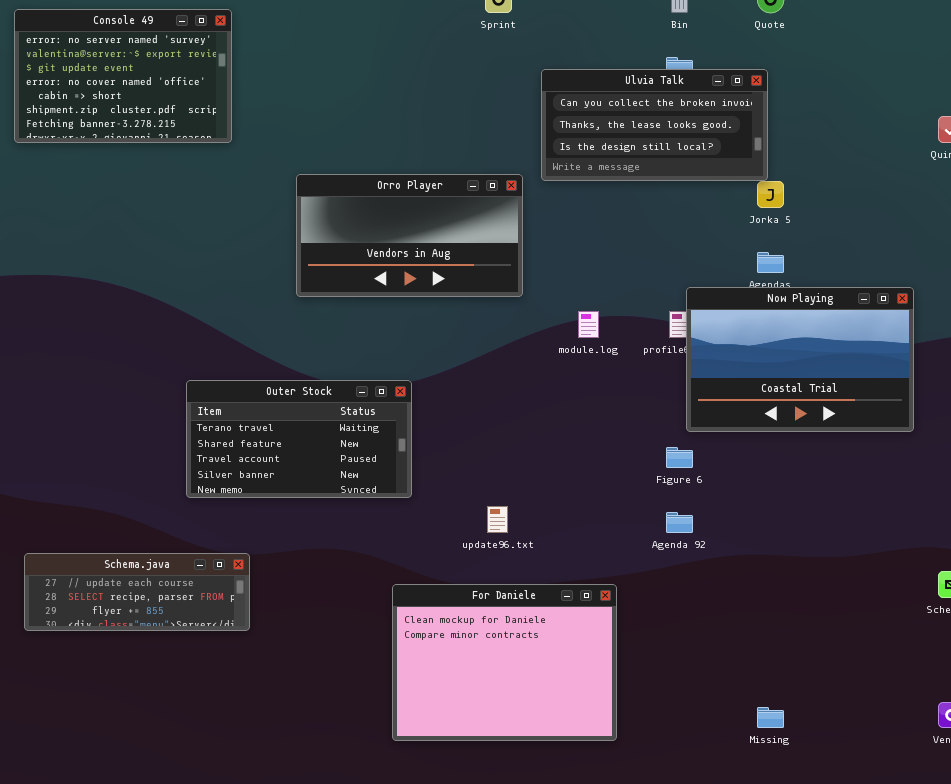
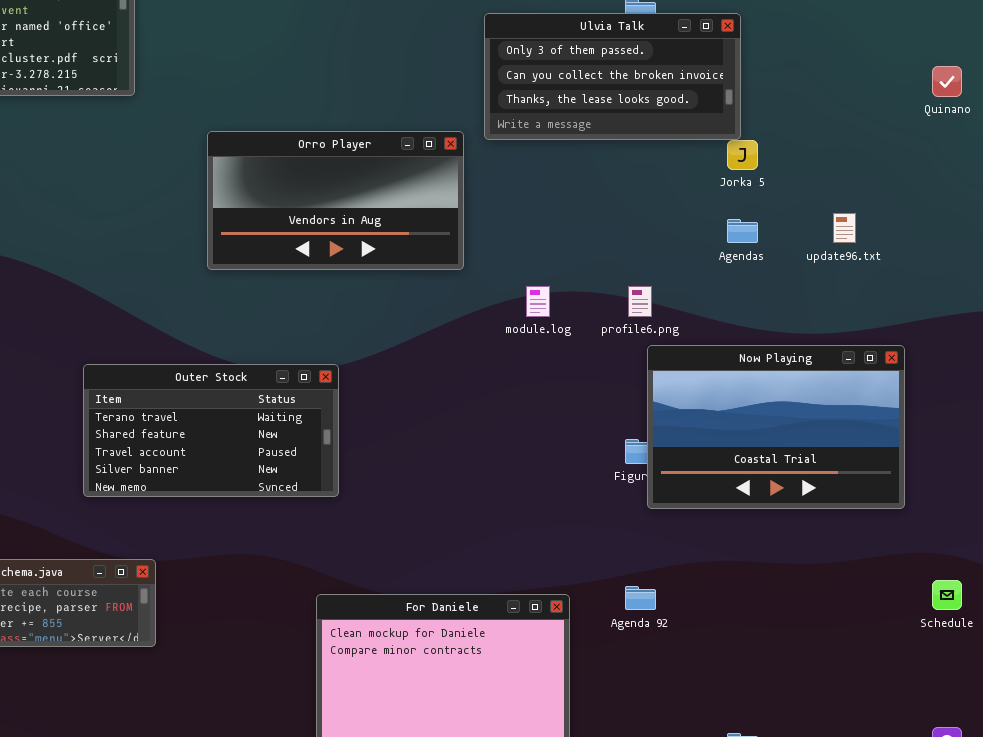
Ulvia Talk: [541,69,768,181] -> [484,13,741,140], scrolled up 1 row
Now Playing: [686,287,914,432] -> [647,345,905,509], moved
update96.txt: [487,506,508,533] -> [833,213,856,243], moved
Agenda 92: [666,512,693,533] -> [625,586,656,610], moved

